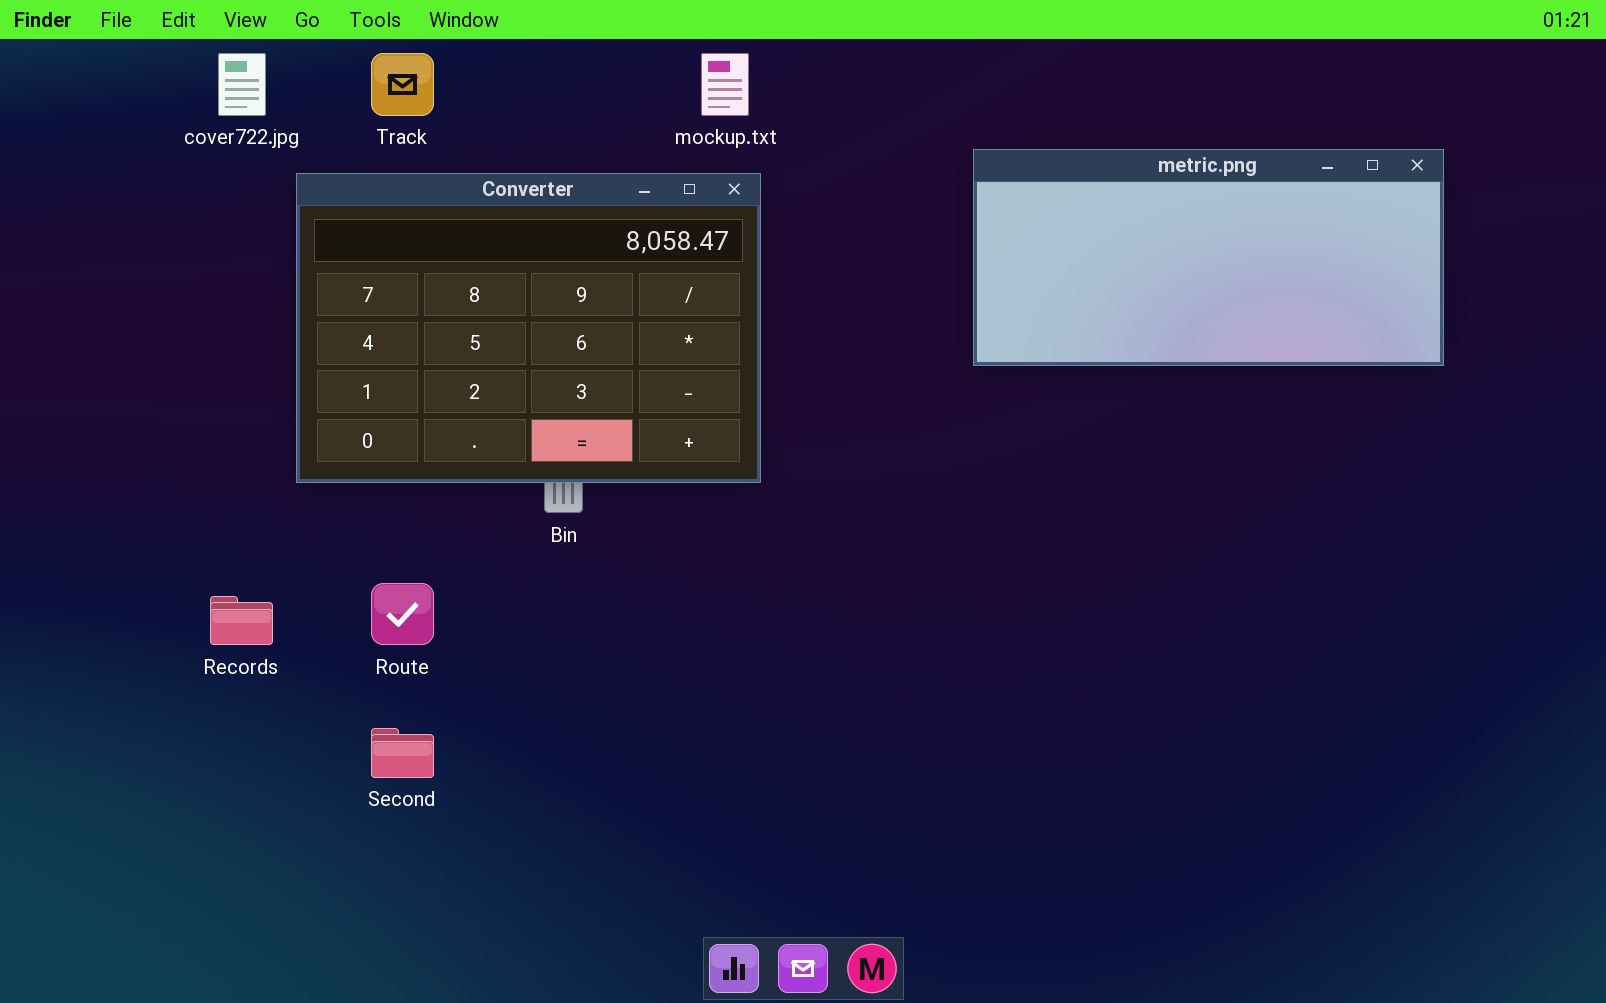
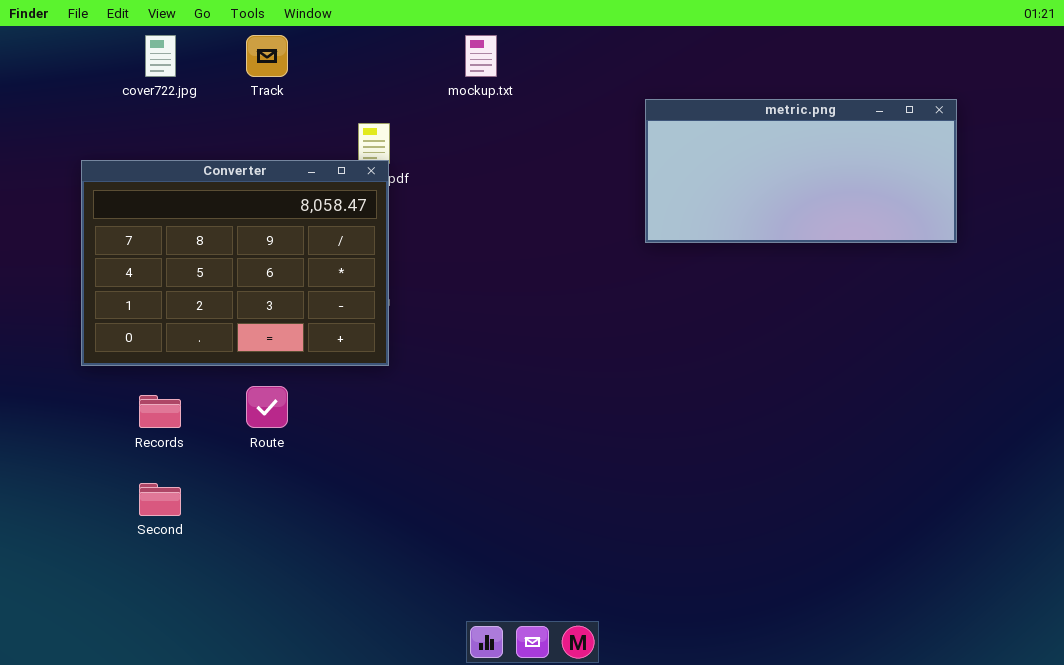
Converter: [296,173,761,483] -> [81,160,389,366], moved
Second: [371,728,434,778] -> [139,483,181,516], moved

